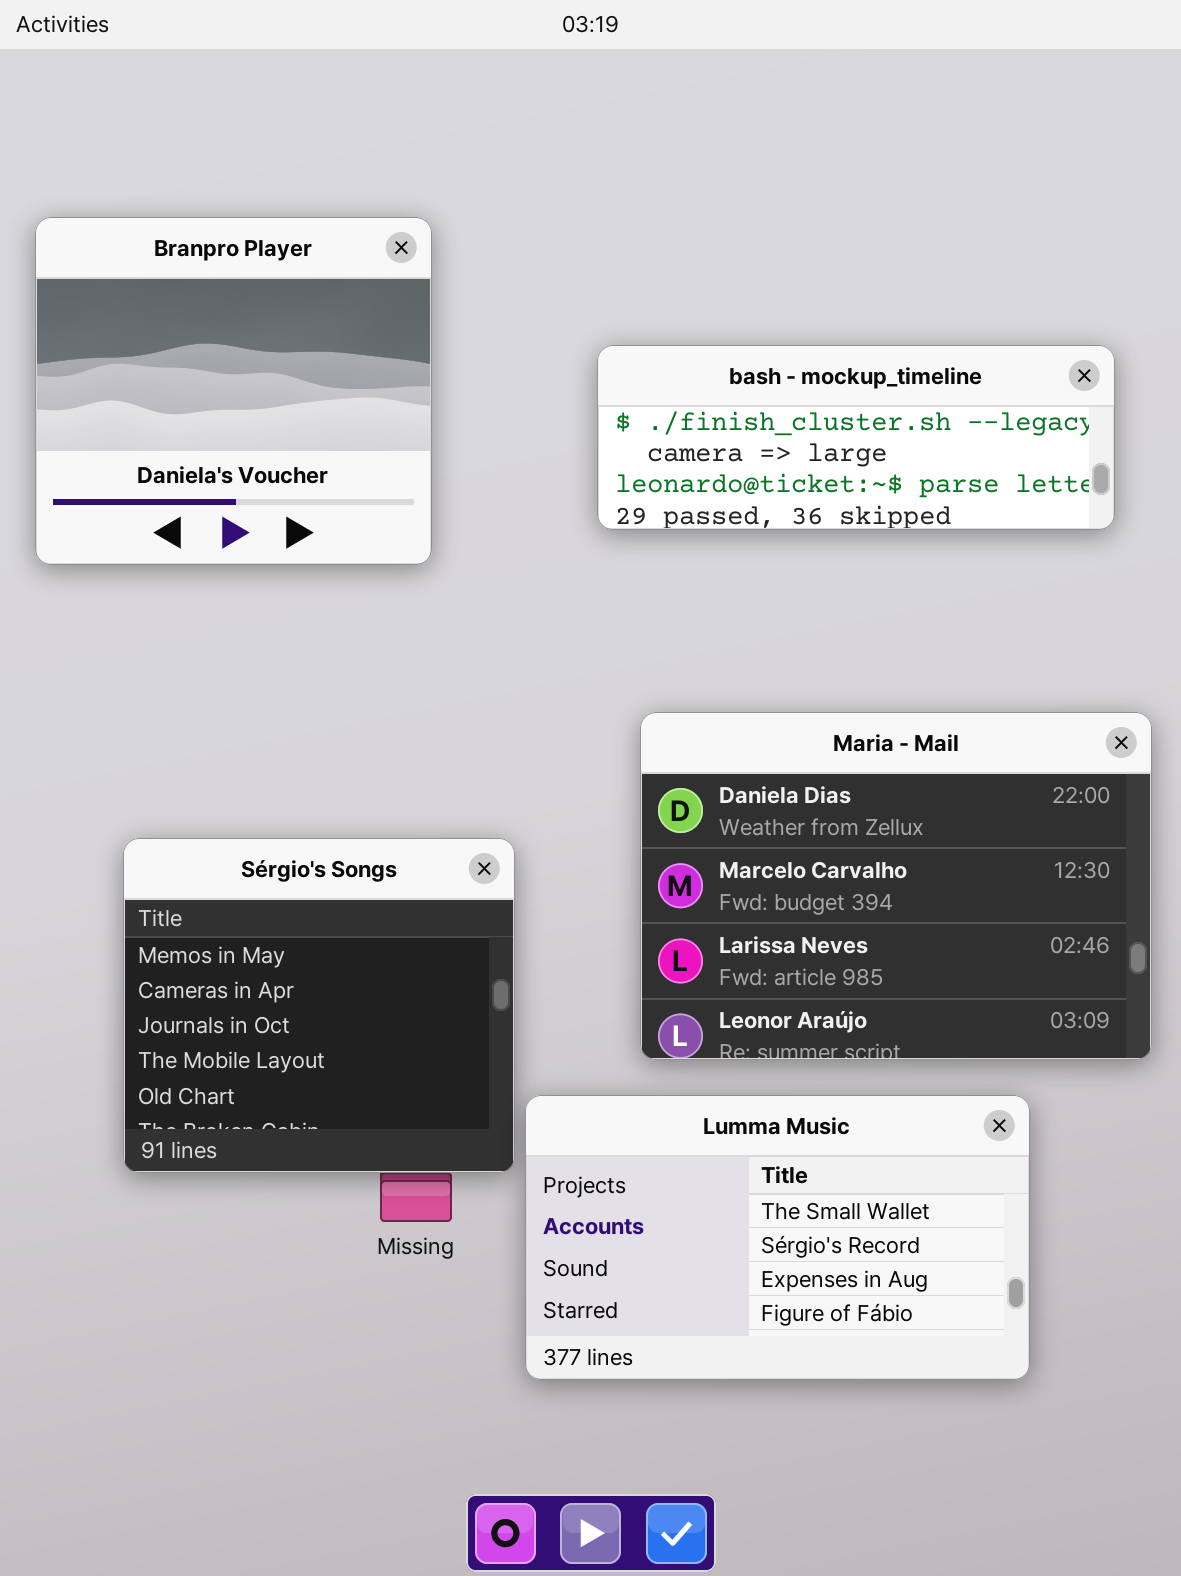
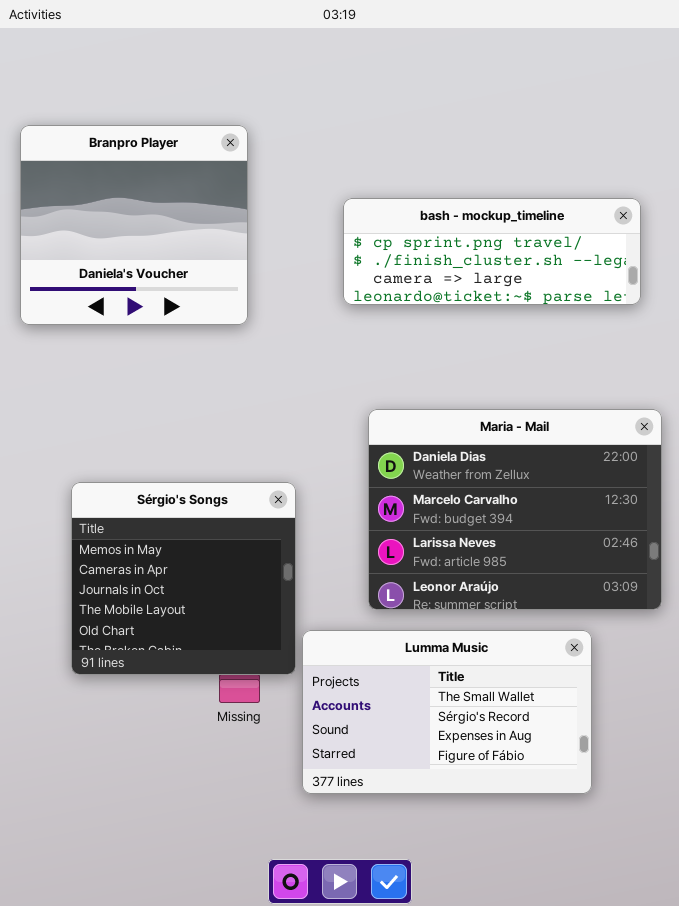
bash - mockup_timeline: [597,345,1115,530] -> [343,198,641,305], scrolled up 1 row

